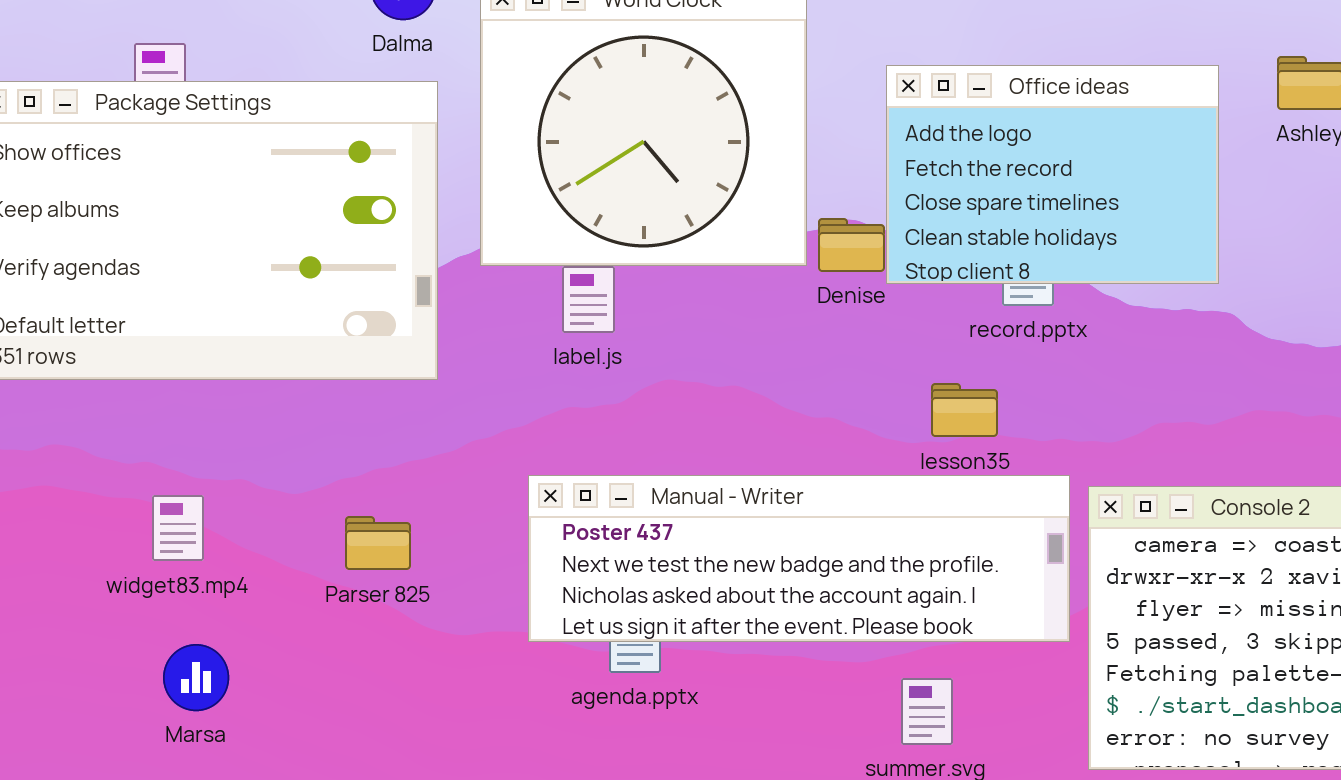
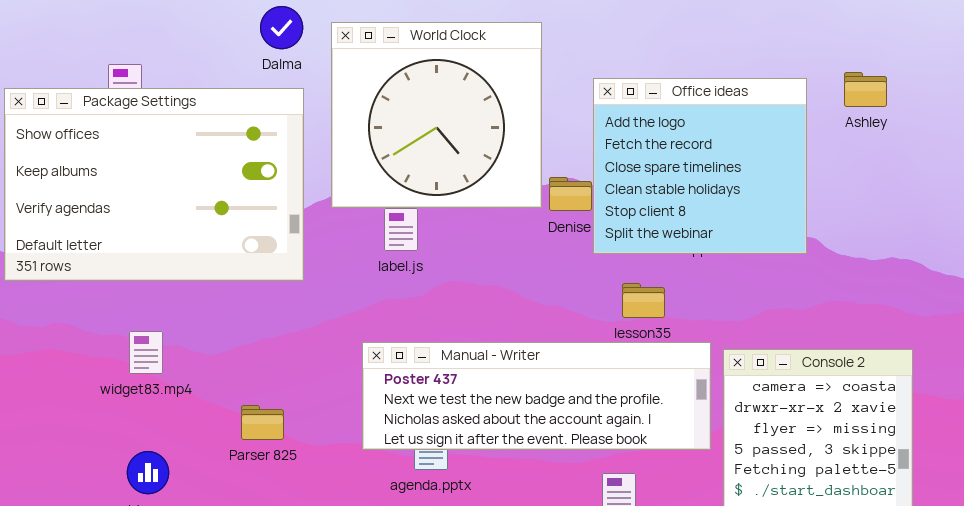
Office ideas: [886,65,1219,284] -> [593,78,807,254], resized
widget83.mp4: [152,495,204,561] -> [129,331,163,374], moved
Parser 825: [345,516,411,570] -> [241,405,284,440], moved

